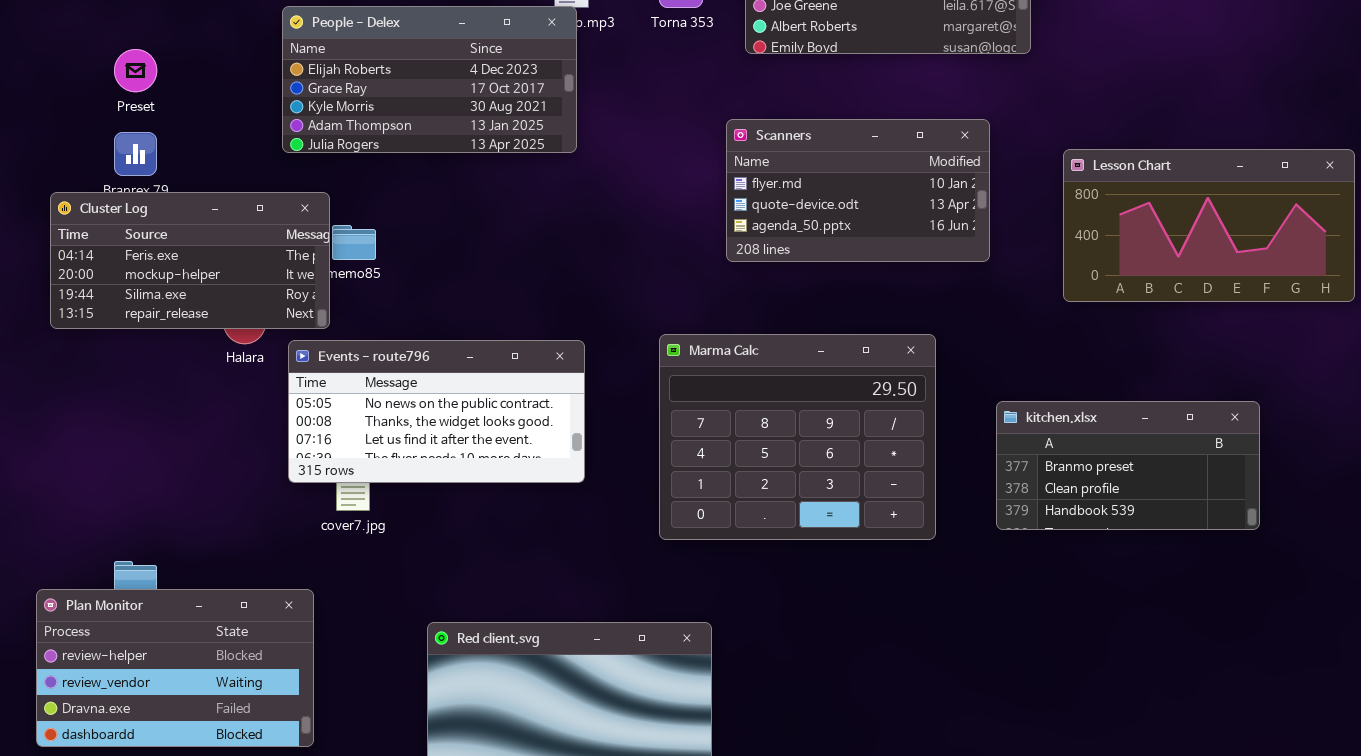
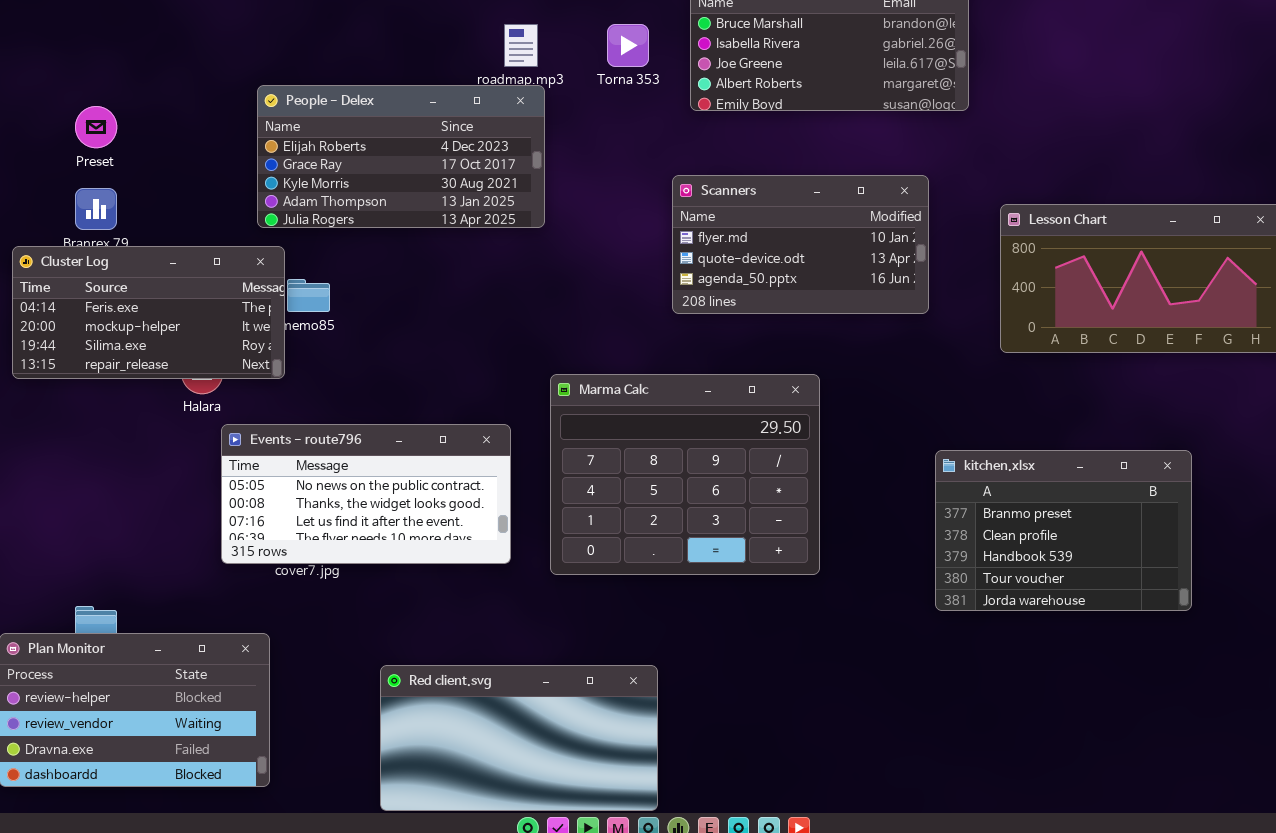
People - Delex: [282,6,577,153] -> [257,85,545,228], moved
Marma Calc: [659,334,936,540] -> [550,374,820,575], moved
Events - route796: [288,340,585,483] -> [221,424,511,564], moved
kitchen.xlsx: [996,401,1260,530] -> [935,450,1192,611], resized

